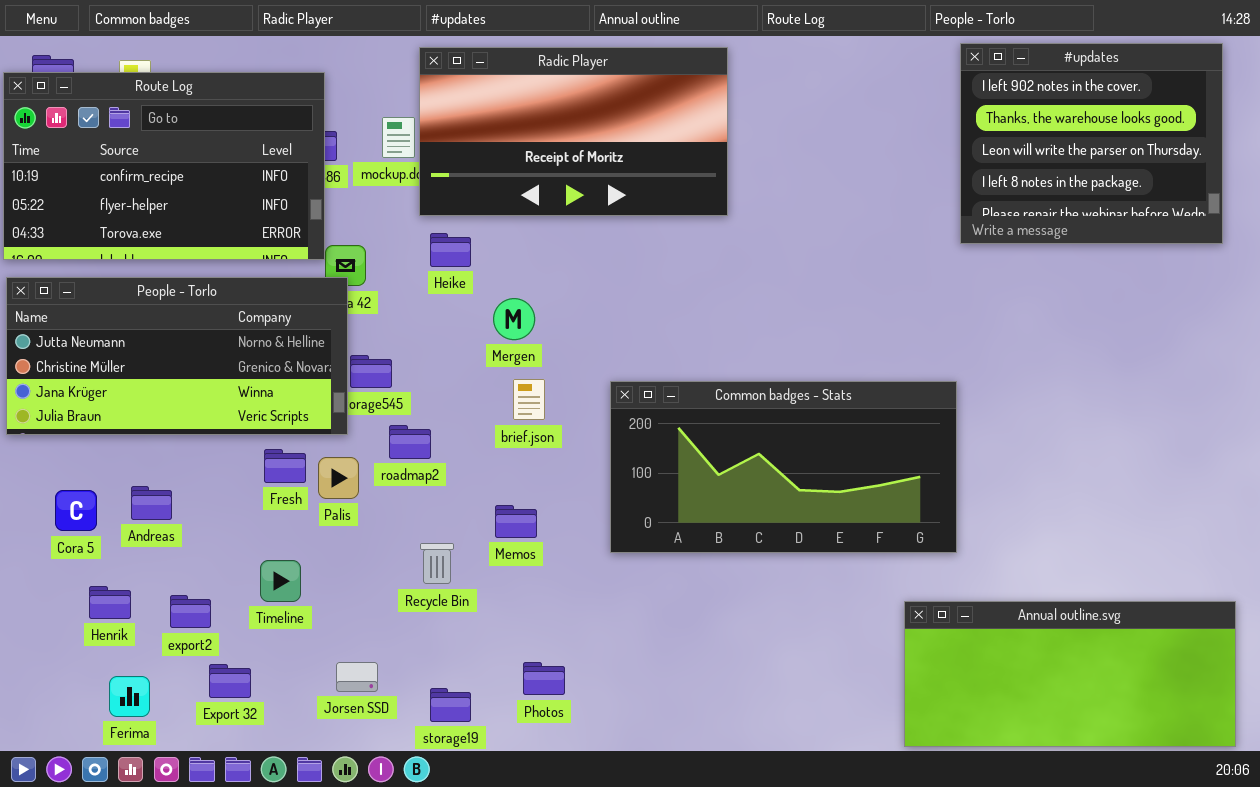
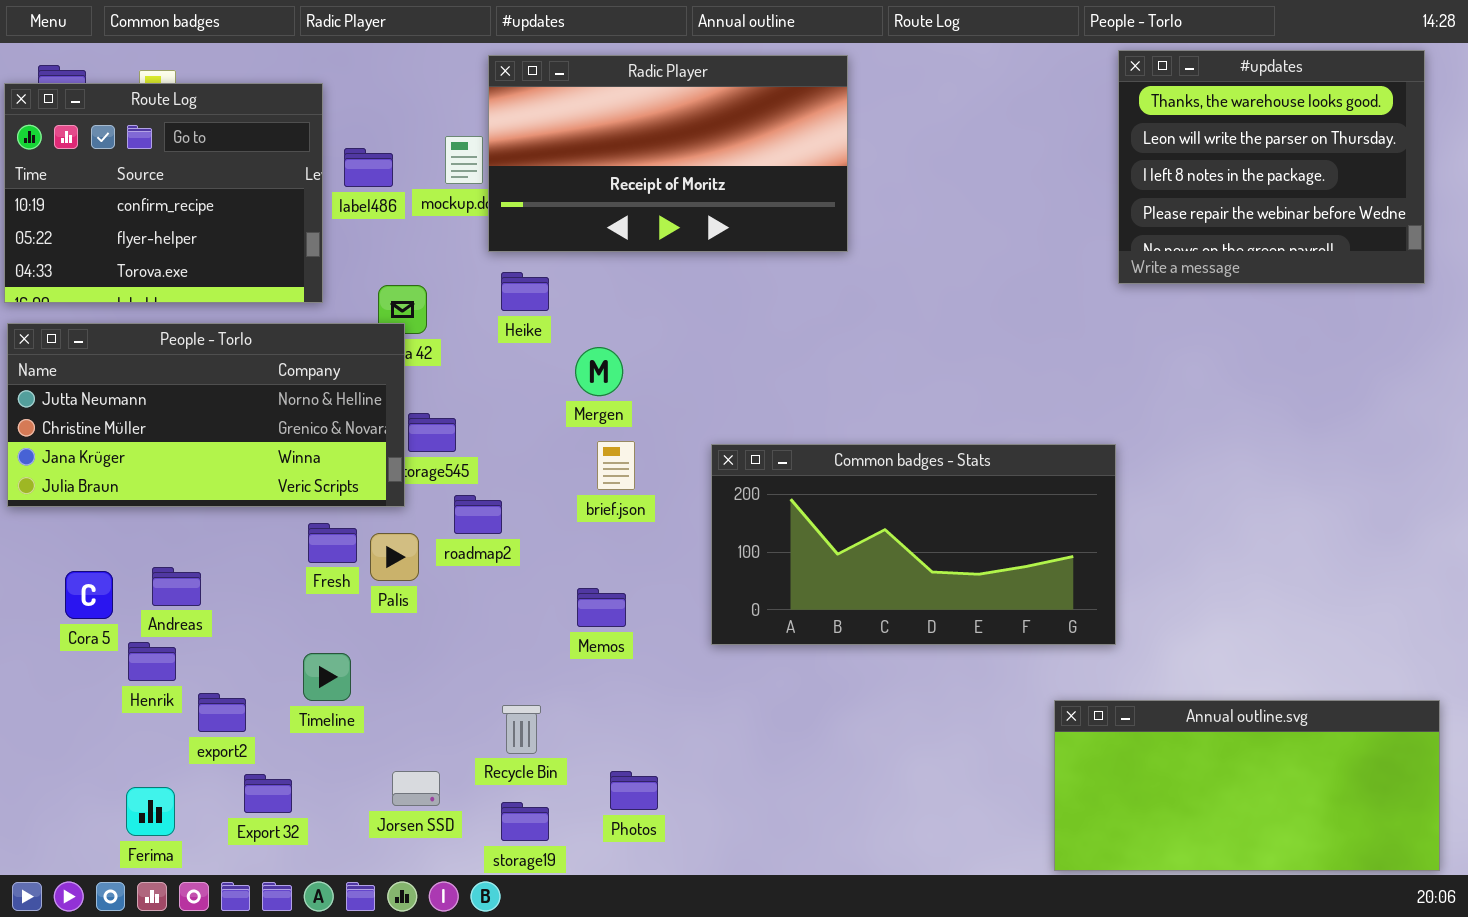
#updates: [960,43,1223,244] -> [1118,50,1425,284], scrolled down 1 row
Route Log: [3,72,325,260] -> [4,83,323,303], resized
Recycle Bin: [420,543,454,584] -> [502,705,541,754], moved
Henrik: [89,586,131,619] -> [128,642,176,681], moved

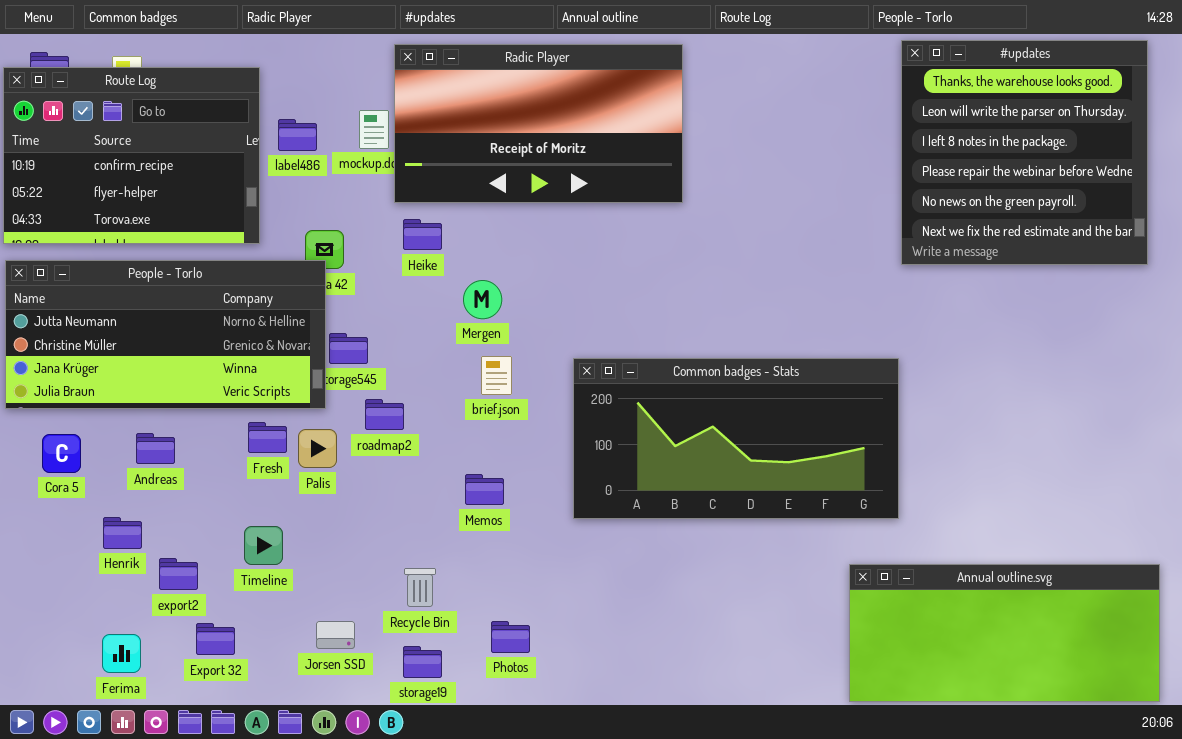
#updates: [1118,50,1425,284] -> [901,40,1148,265], resized
Andreas: [152,567,201,606] -> [136,433,175,464], moved
Cora 5: [65,571,113,619] -> [42,434,81,473], moved

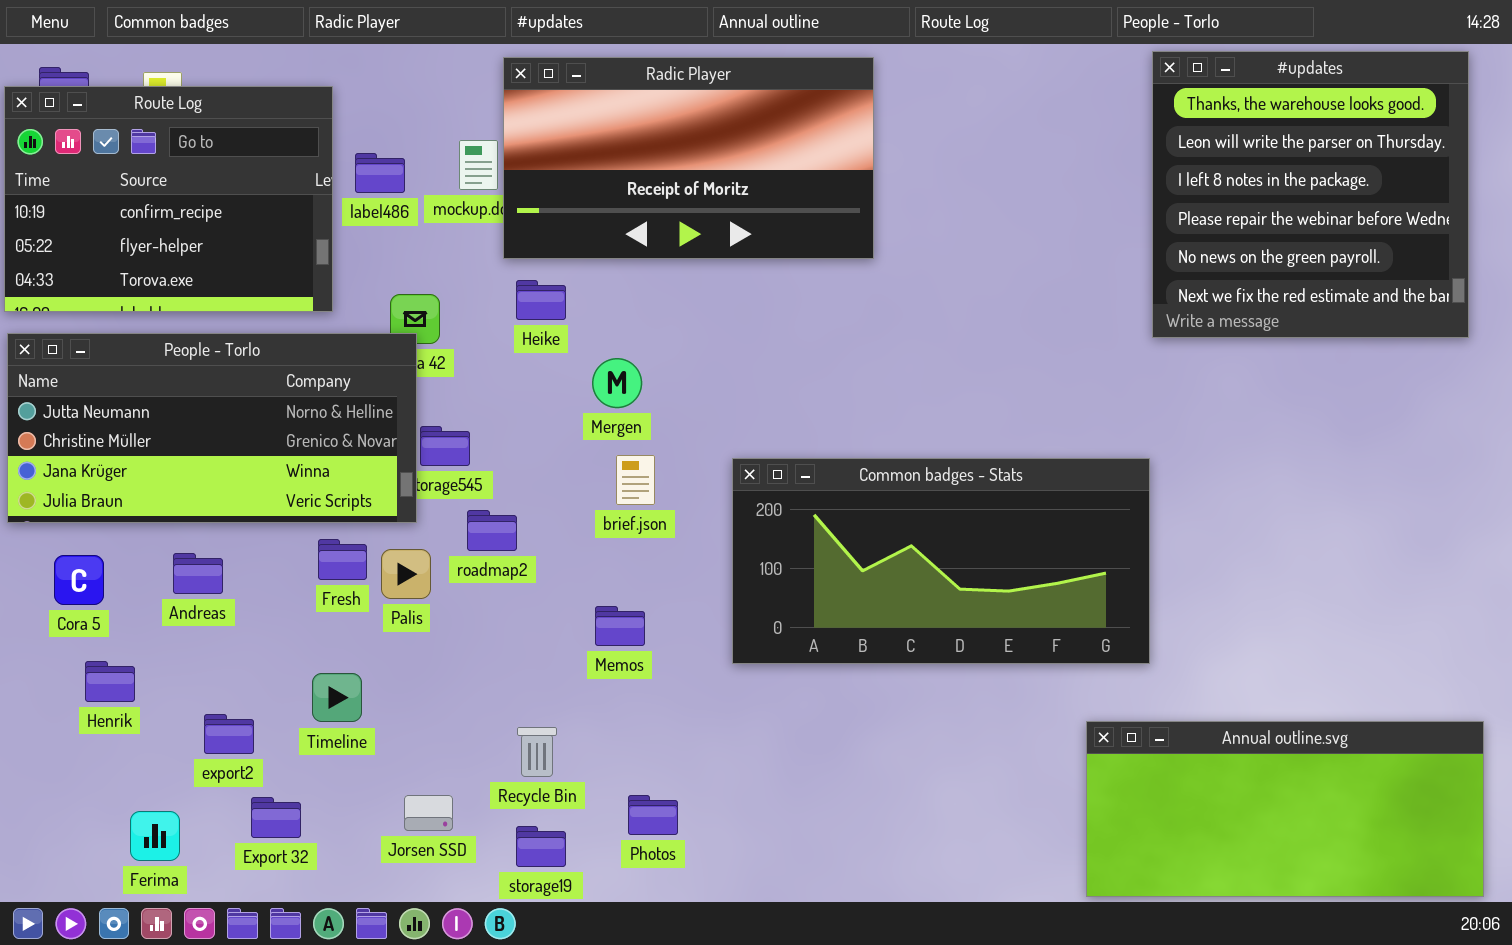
Henrik: [103,517,142,549] -> [85,661,135,702], moved

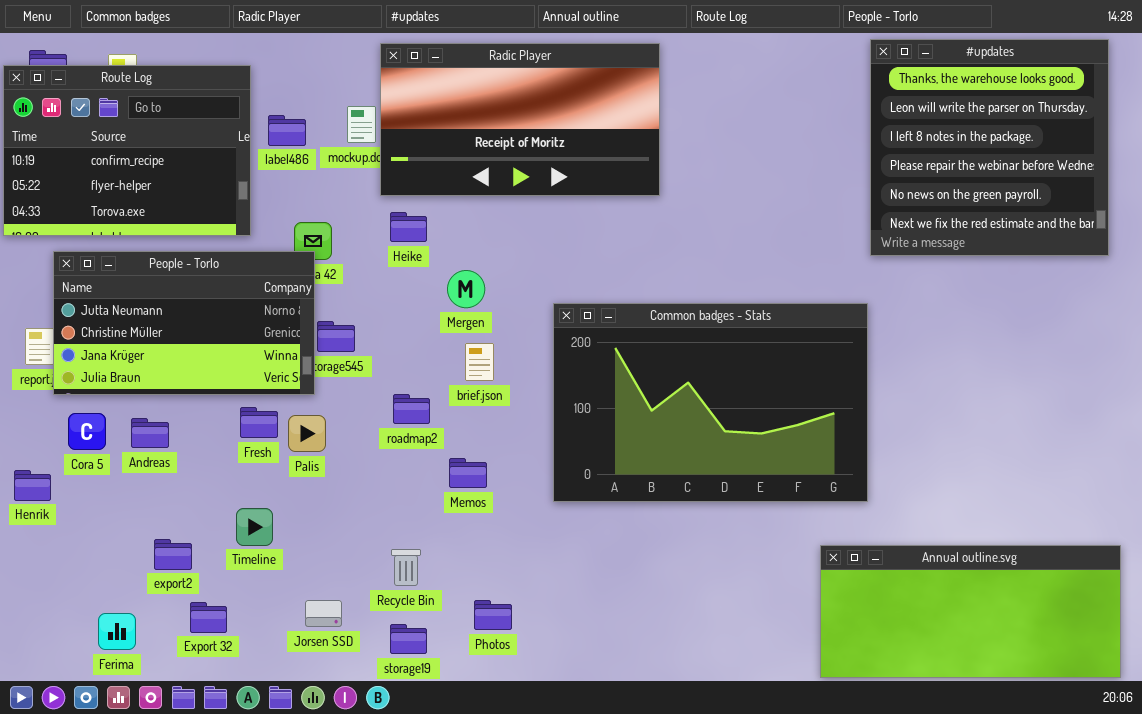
People - Torlo: [7,333,417,523] -> [53,251,315,395], resized
Common badges - Stats: [732,458,1150,664] -> [553,303,868,502], resized
roadmap2: [467,510,517,551] -> [393,394,430,424], moved
Cora 5: [54,555,104,605] -> [68,413,106,450], moved
Henrik: [85,661,135,702] -> [14,470,51,501], moved

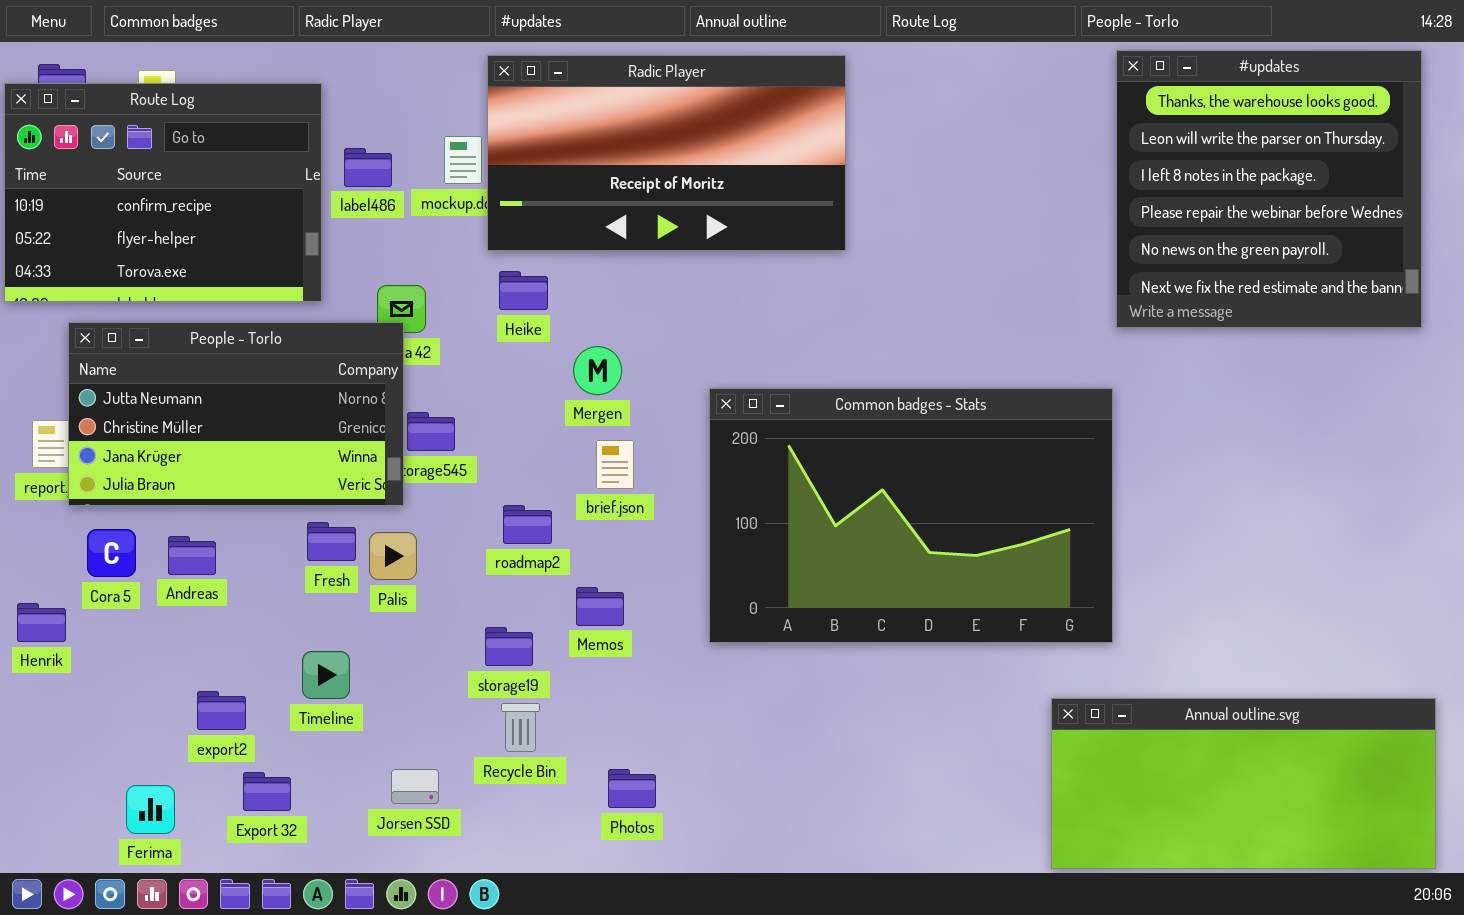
storage19: [390,624,427,654] -> [485,627,533,666], moved

